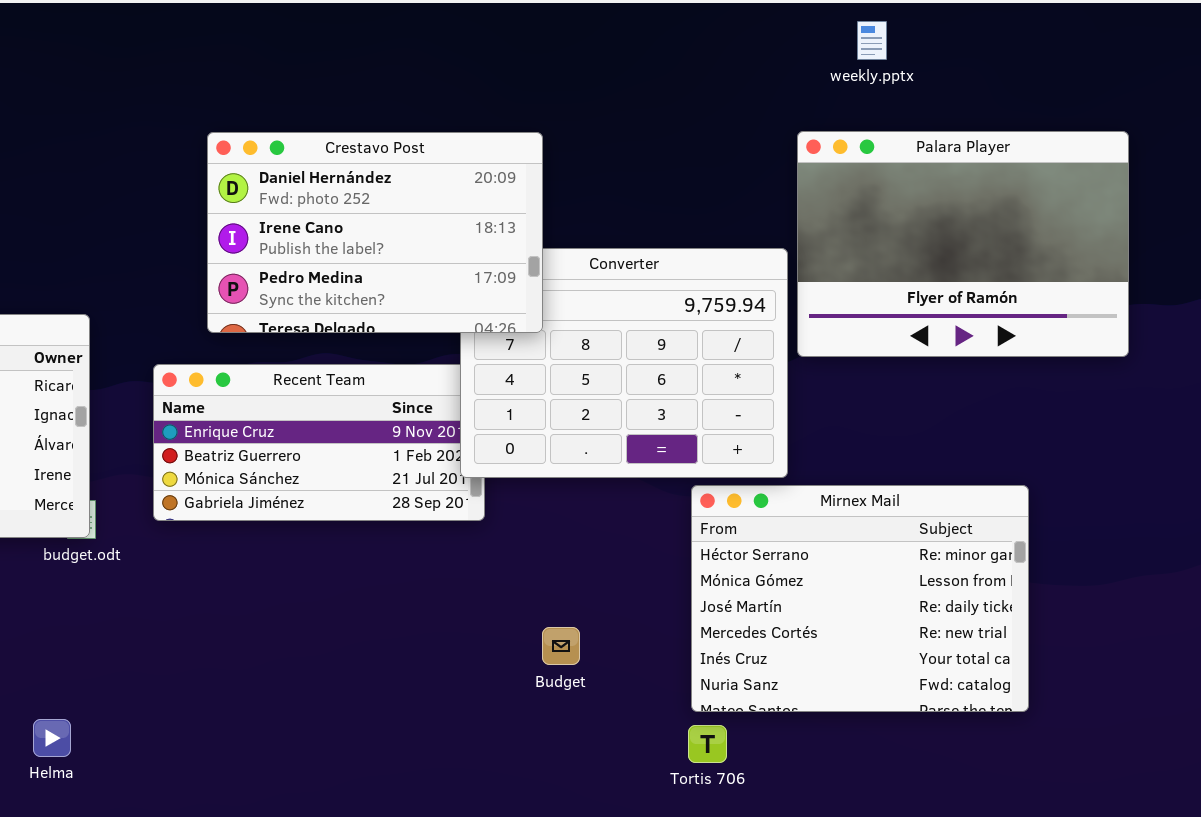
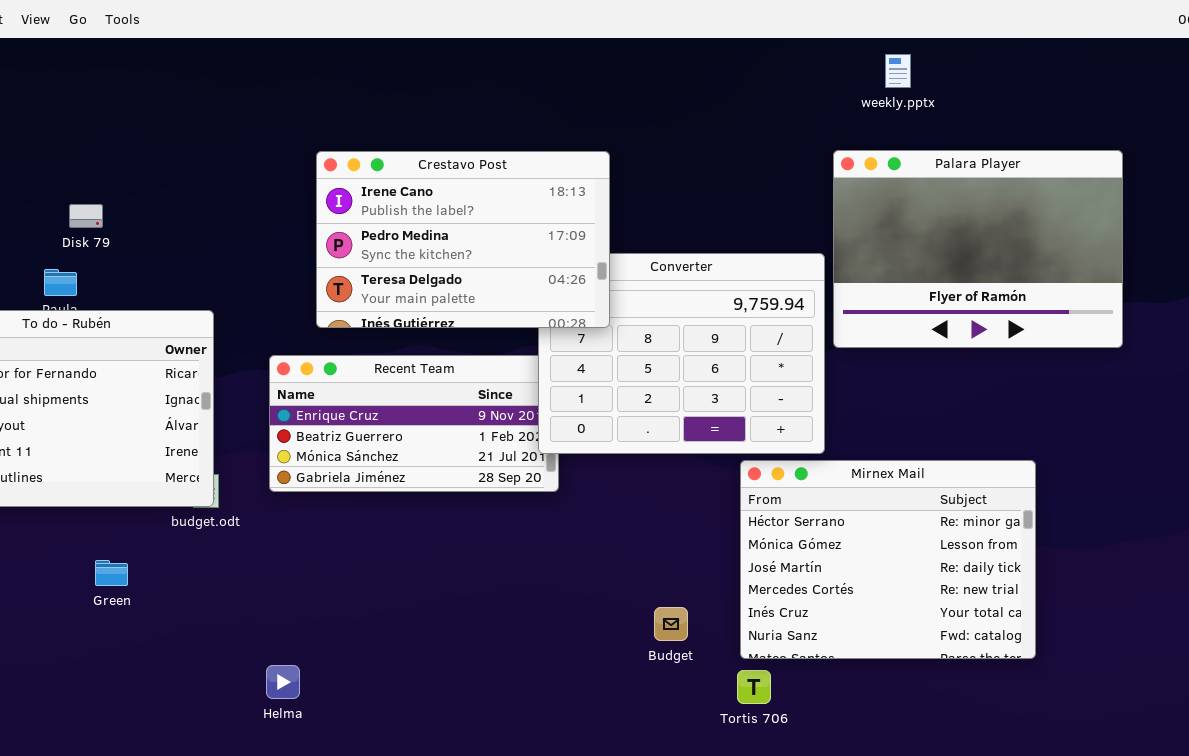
Crestavo Post: [207,132,543,333] -> [316,151,610,328], scrolled down 1 row
Budget: [542,627,580,665] -> [654,607,688,641], moved
Helma: [33,719,71,757] -> [266,665,300,699], moved

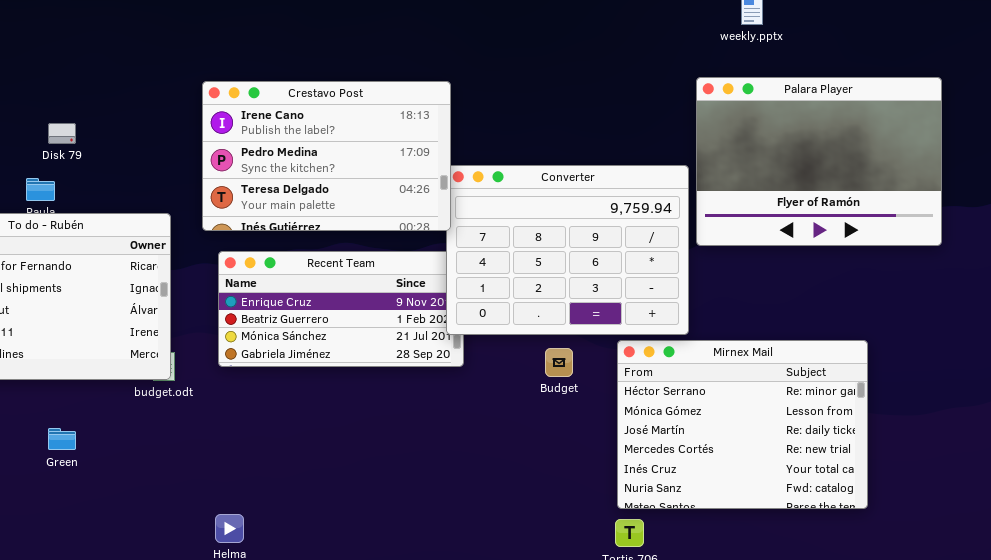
Crestavo Post: [316,151,610,328] -> [202,81,451,231], moved
Green: [95,560,128,586] -> [48,428,76,450], moved
Budget: [654,607,688,641] -> [545,348,573,377], moved

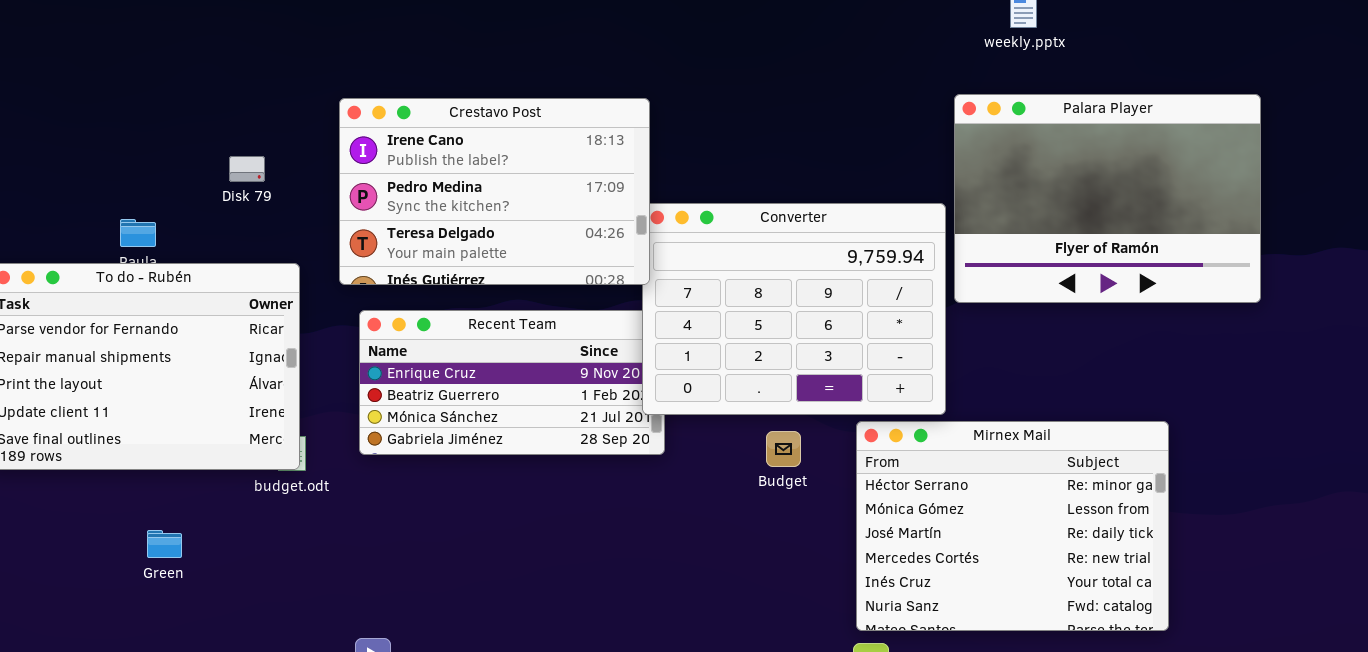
Disk 79: [48,123,76,144] -> [229,156,265,182], moved

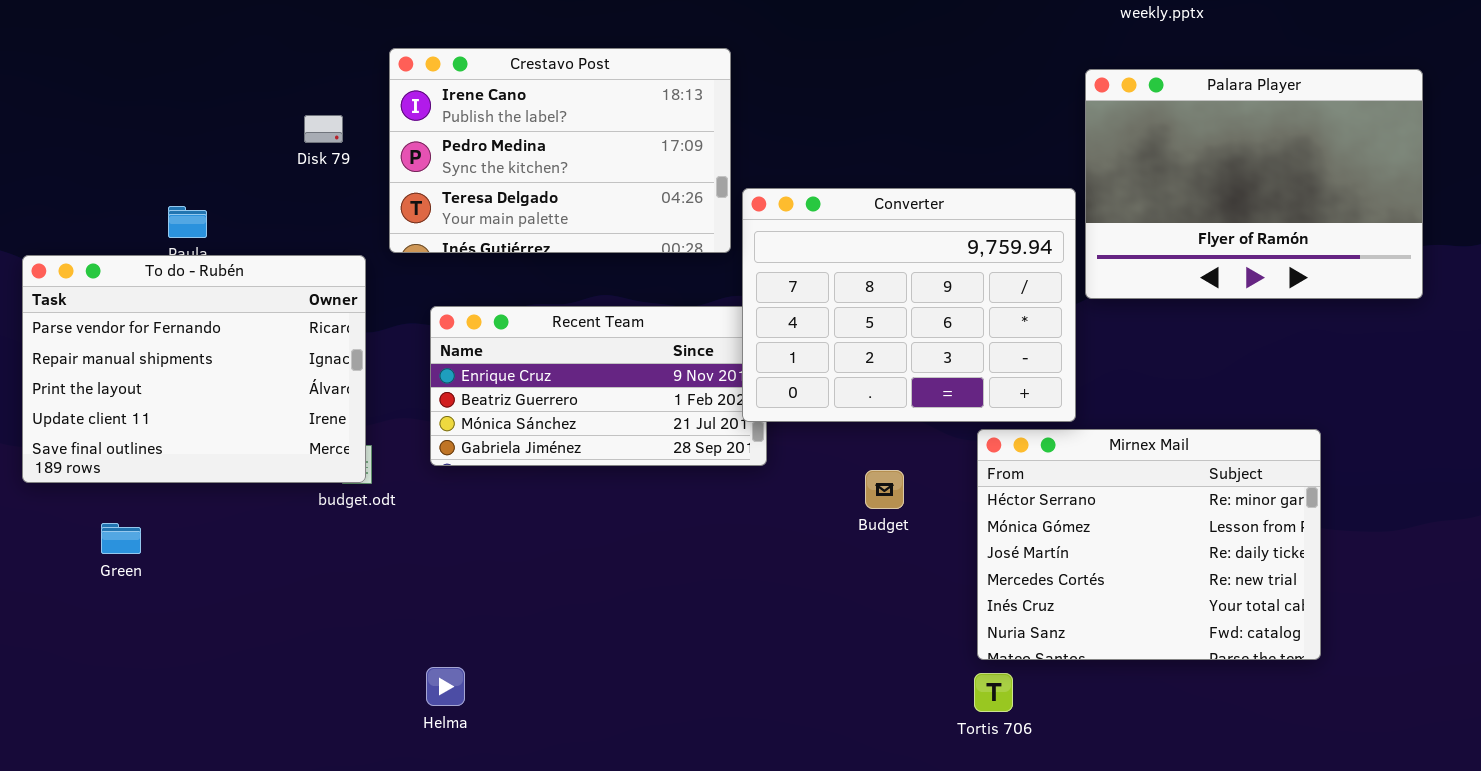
Crestavo Post: [339,98,650,285] -> [389,48,731,253], moved
Disk 79: [229,156,265,182] -> [304,115,343,143], moved
Budget: [766,431,801,467] -> [865,470,904,509], moved
Green: [147,530,182,558] -> [101,523,141,554], moved

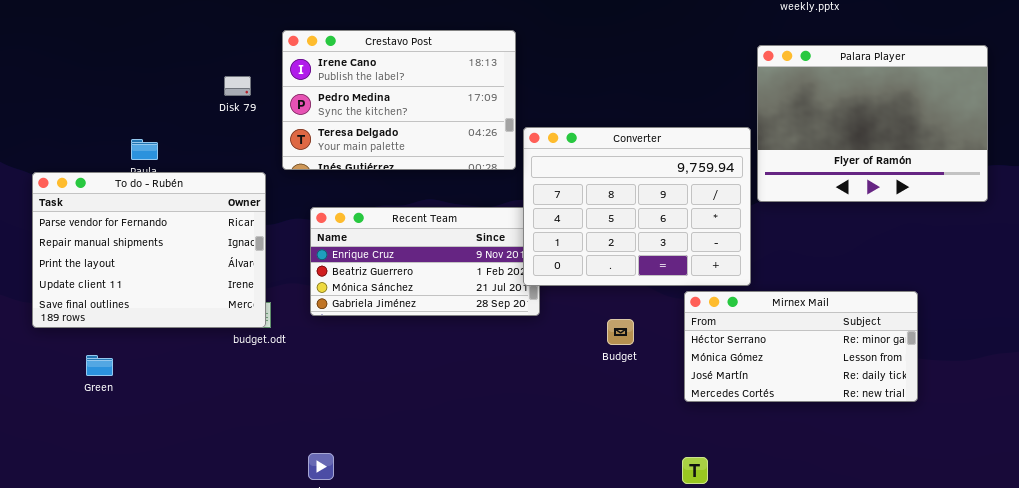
Mirnex Mail: [977,429,1321,660] -> [684,291,918,402], resized

